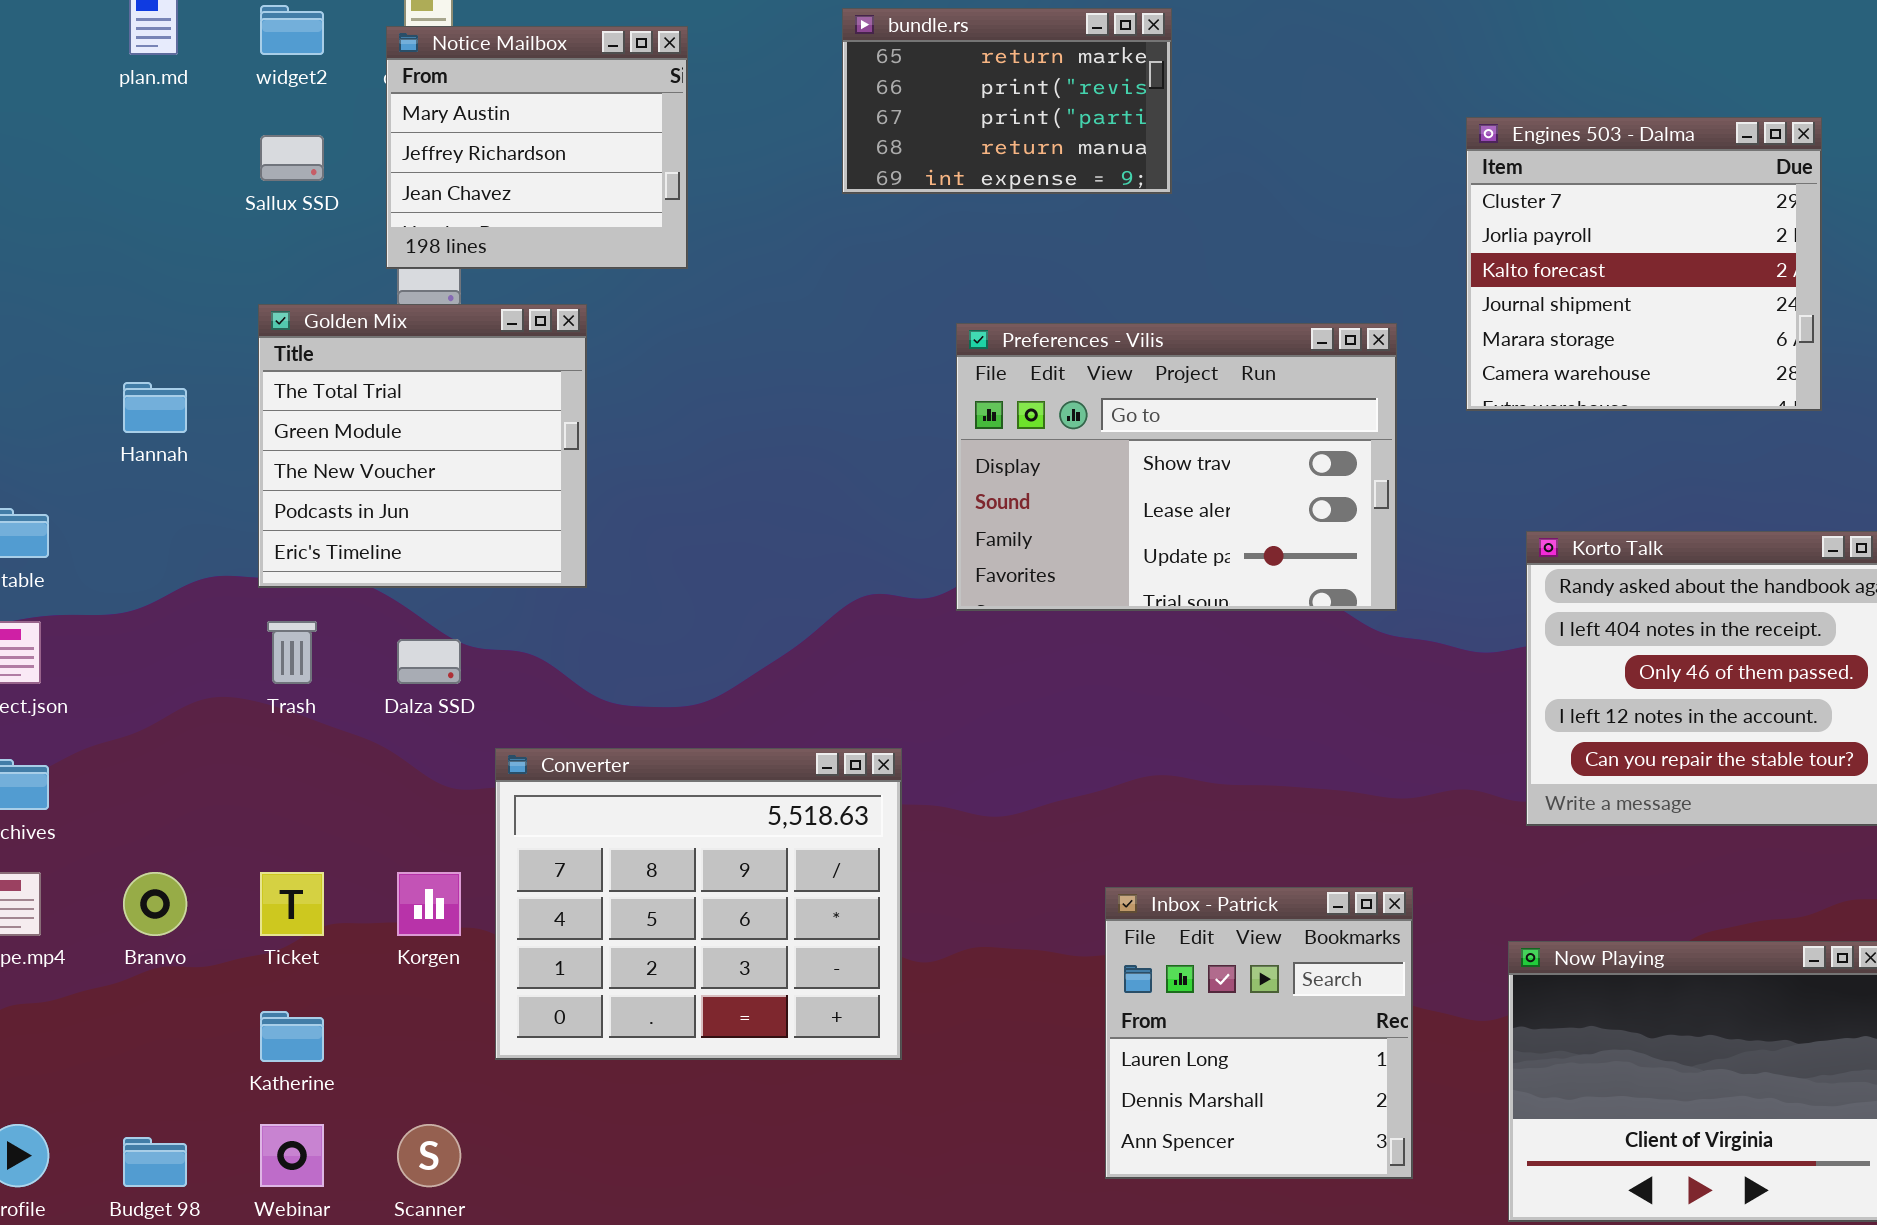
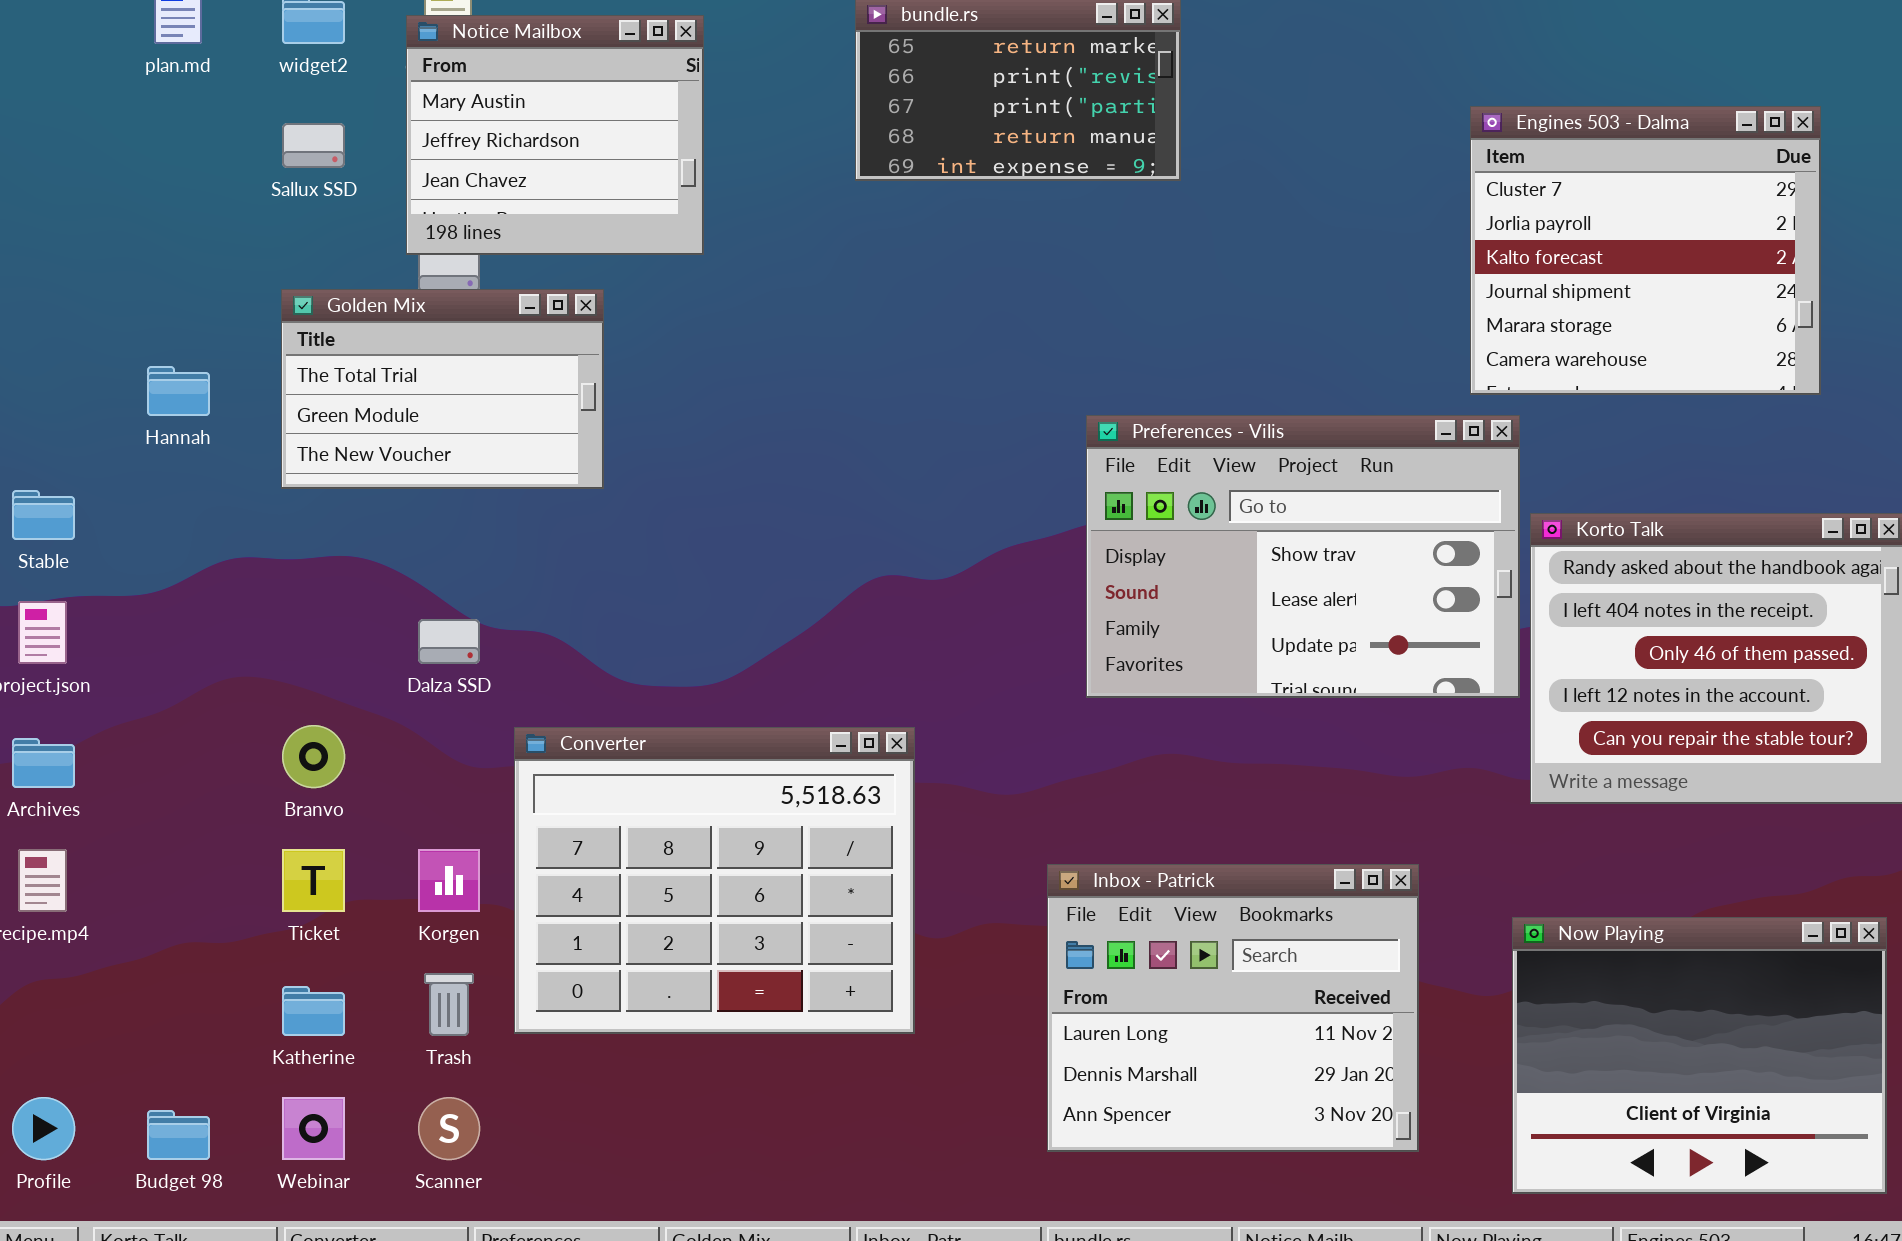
Golden Mix: [258,304,587,588] -> [281,289,604,489], resized
Preferences - Vilis: [956,323,1397,611] -> [1086,415,1520,698], moved
Trash: [267,621,317,684] -> [424,973,474,1036], moved
Branvo: [123,872,187,936] -> [282,725,345,788], moved
Inbox - Patrick: [1105,887,1413,1179] -> [1047,864,1419,1152], resized

